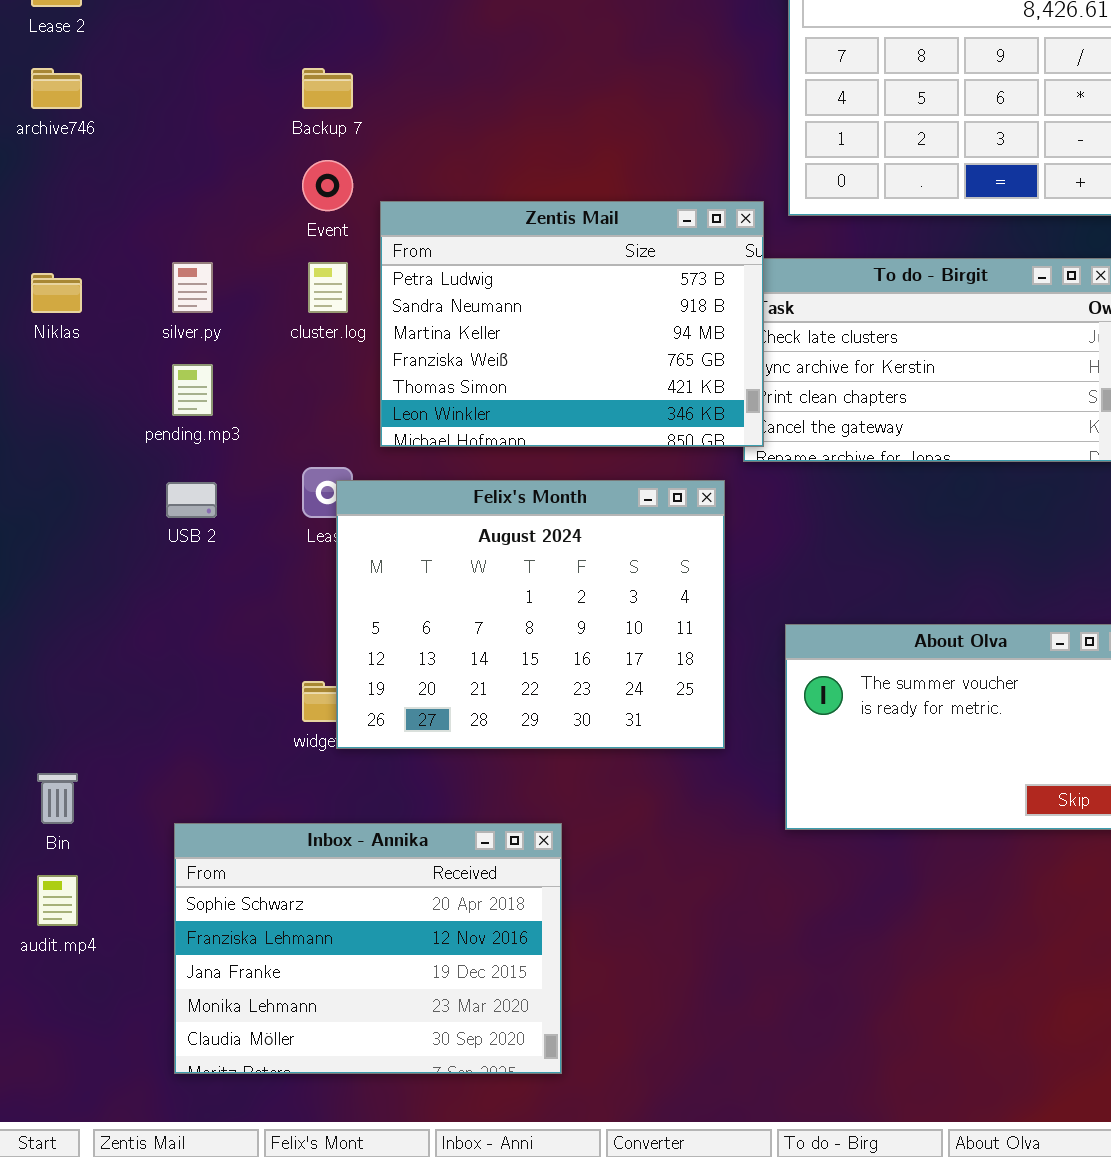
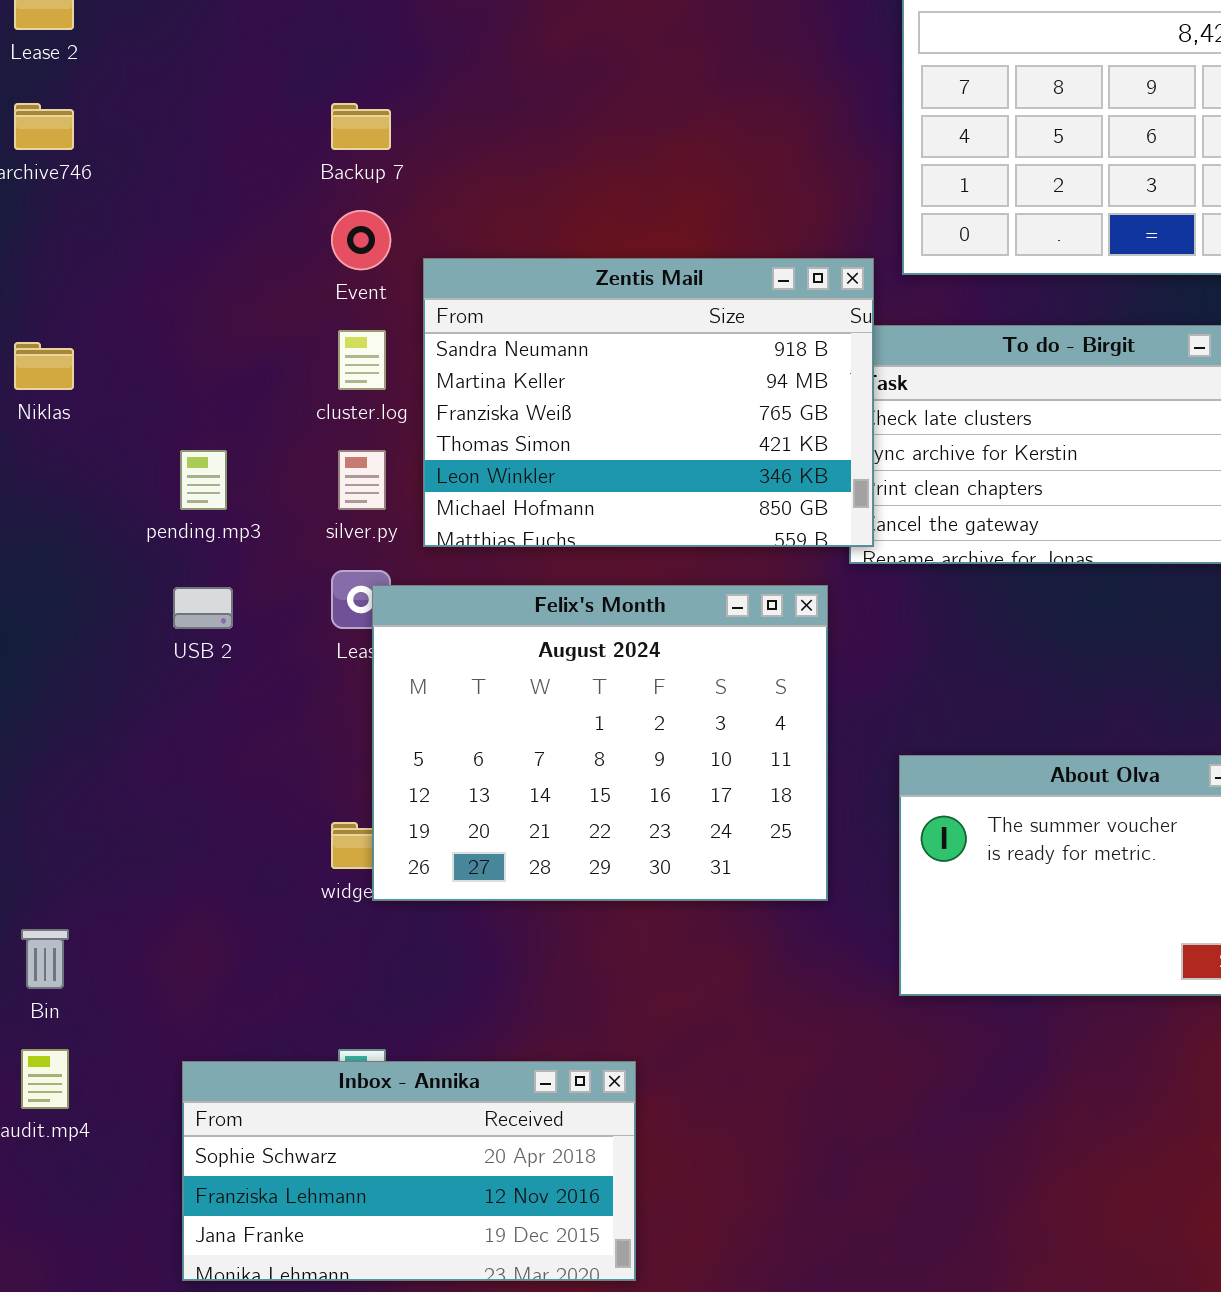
Zentis Mail: [380,201,764,447] -> [423,258,874,547], scrolled down 1 row
silver.py: [172,262,213,313] -> [338,450,386,510], moved
Inbox - Annika: [174,823,562,1074] -> [182,1061,636,1281], resized

